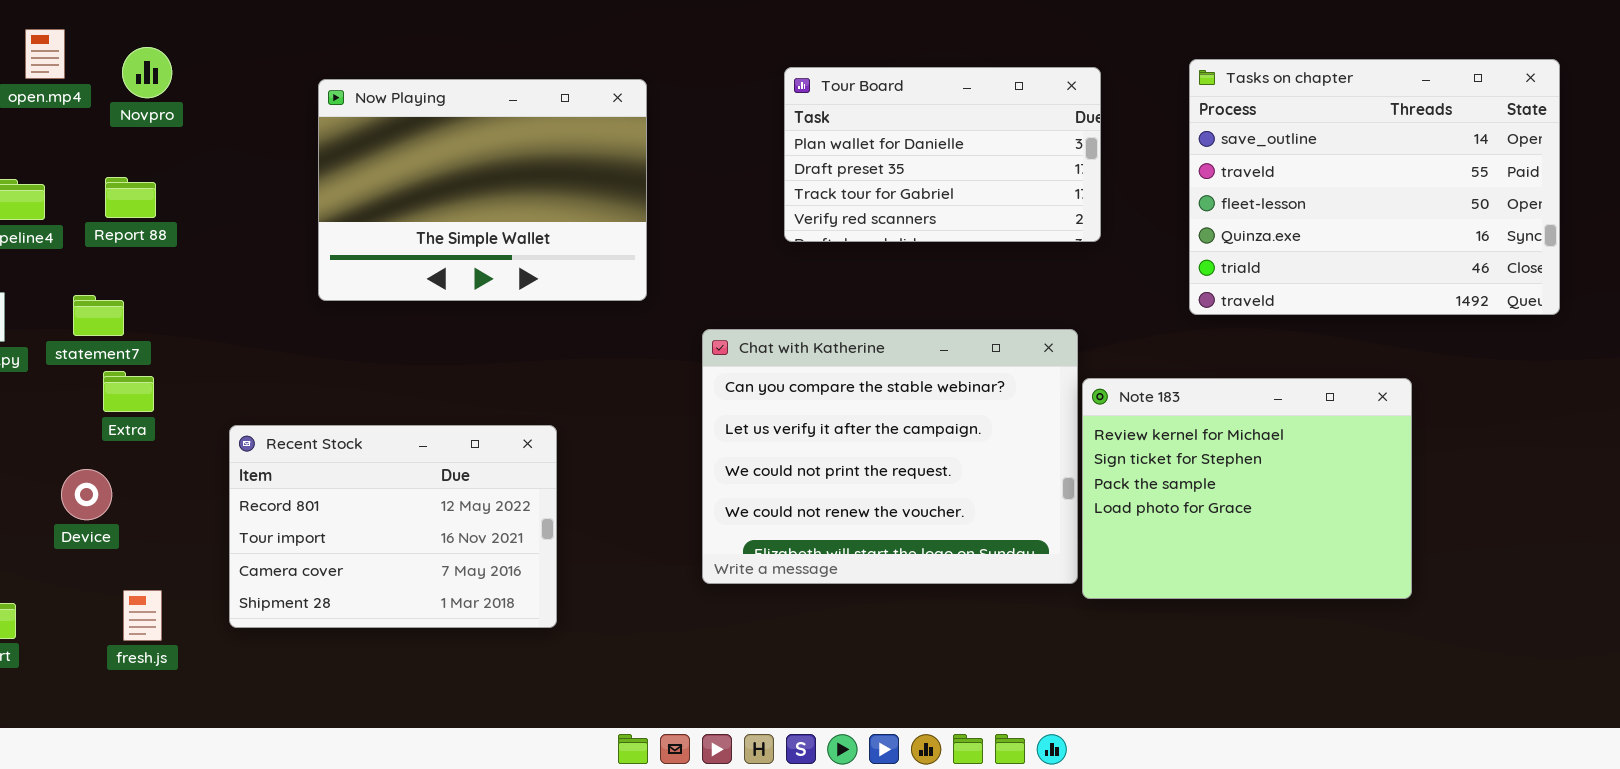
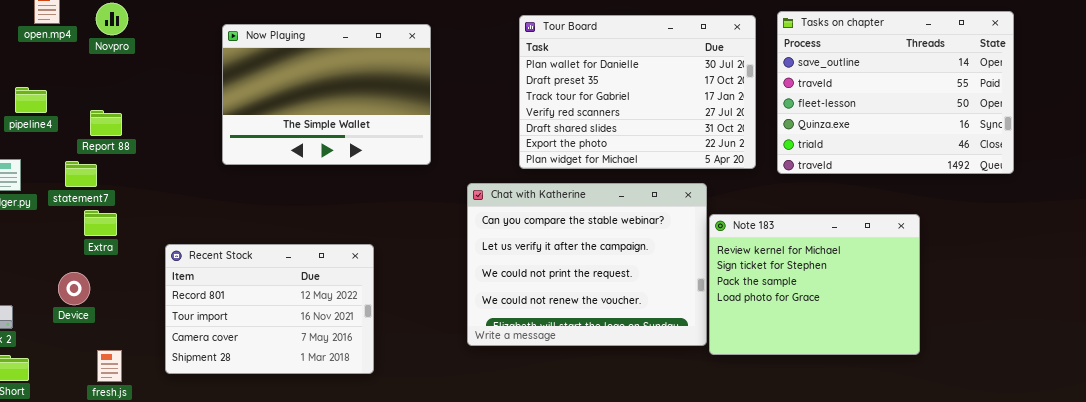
Tour Board: [784,67,1101,242] -> [519,15,756,169], resized
Report 88: [105,177,156,218] -> [90,110,122,136], moved

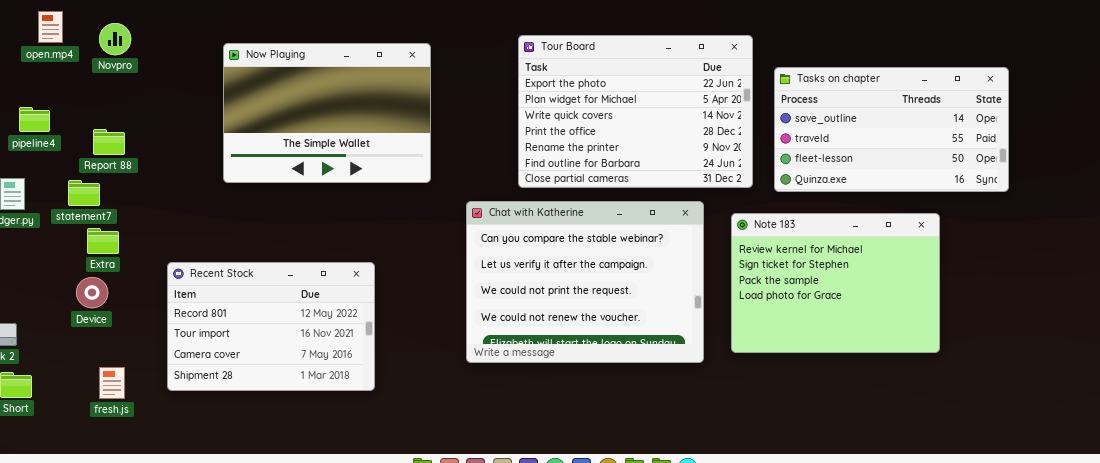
Tasks on chapter: [777,11,1014,174] -> [774,67,1009,192], resized
Tour Board: [519,15,756,169] -> [518,35,753,188], scrolled down 5 rows
Note 183: [709,214,920,355] -> [731,213,940,353], moved
Device: [58,272,90,305] -> [76,277,108,308], moved

